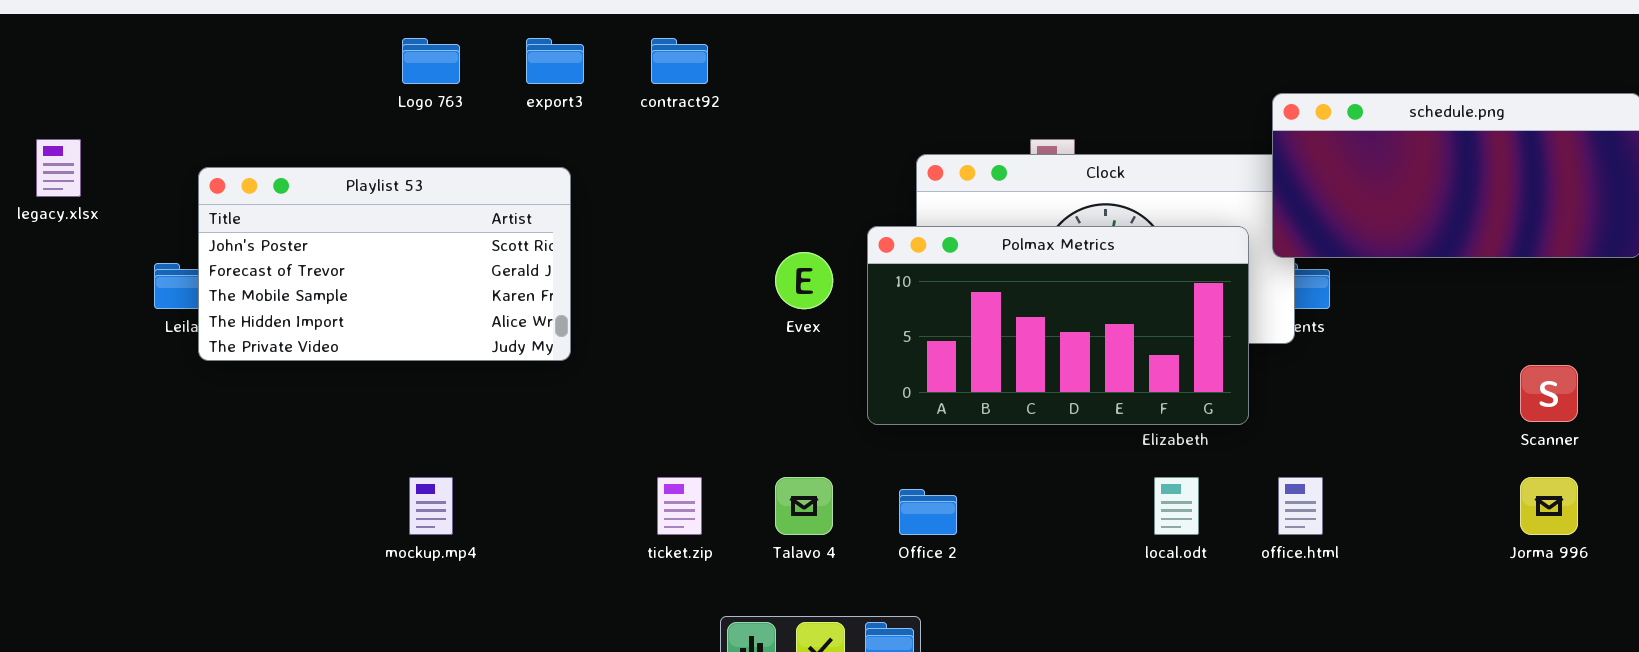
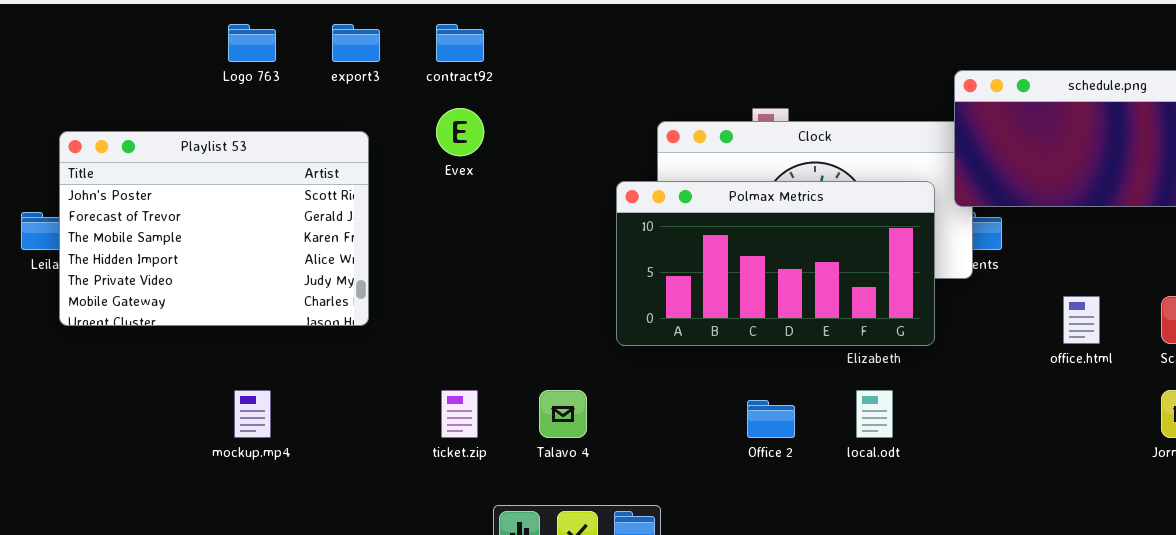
Playlist 53: [198,167,571,361] -> [59,131,369,326], resized
Evex: [775,252,833,309] -> [436,108,484,156], moved
office.html: [1278,477,1323,535] -> [1063,296,1100,344], moved
Office 2: [899,489,957,535] -> [747,400,795,438], moved

